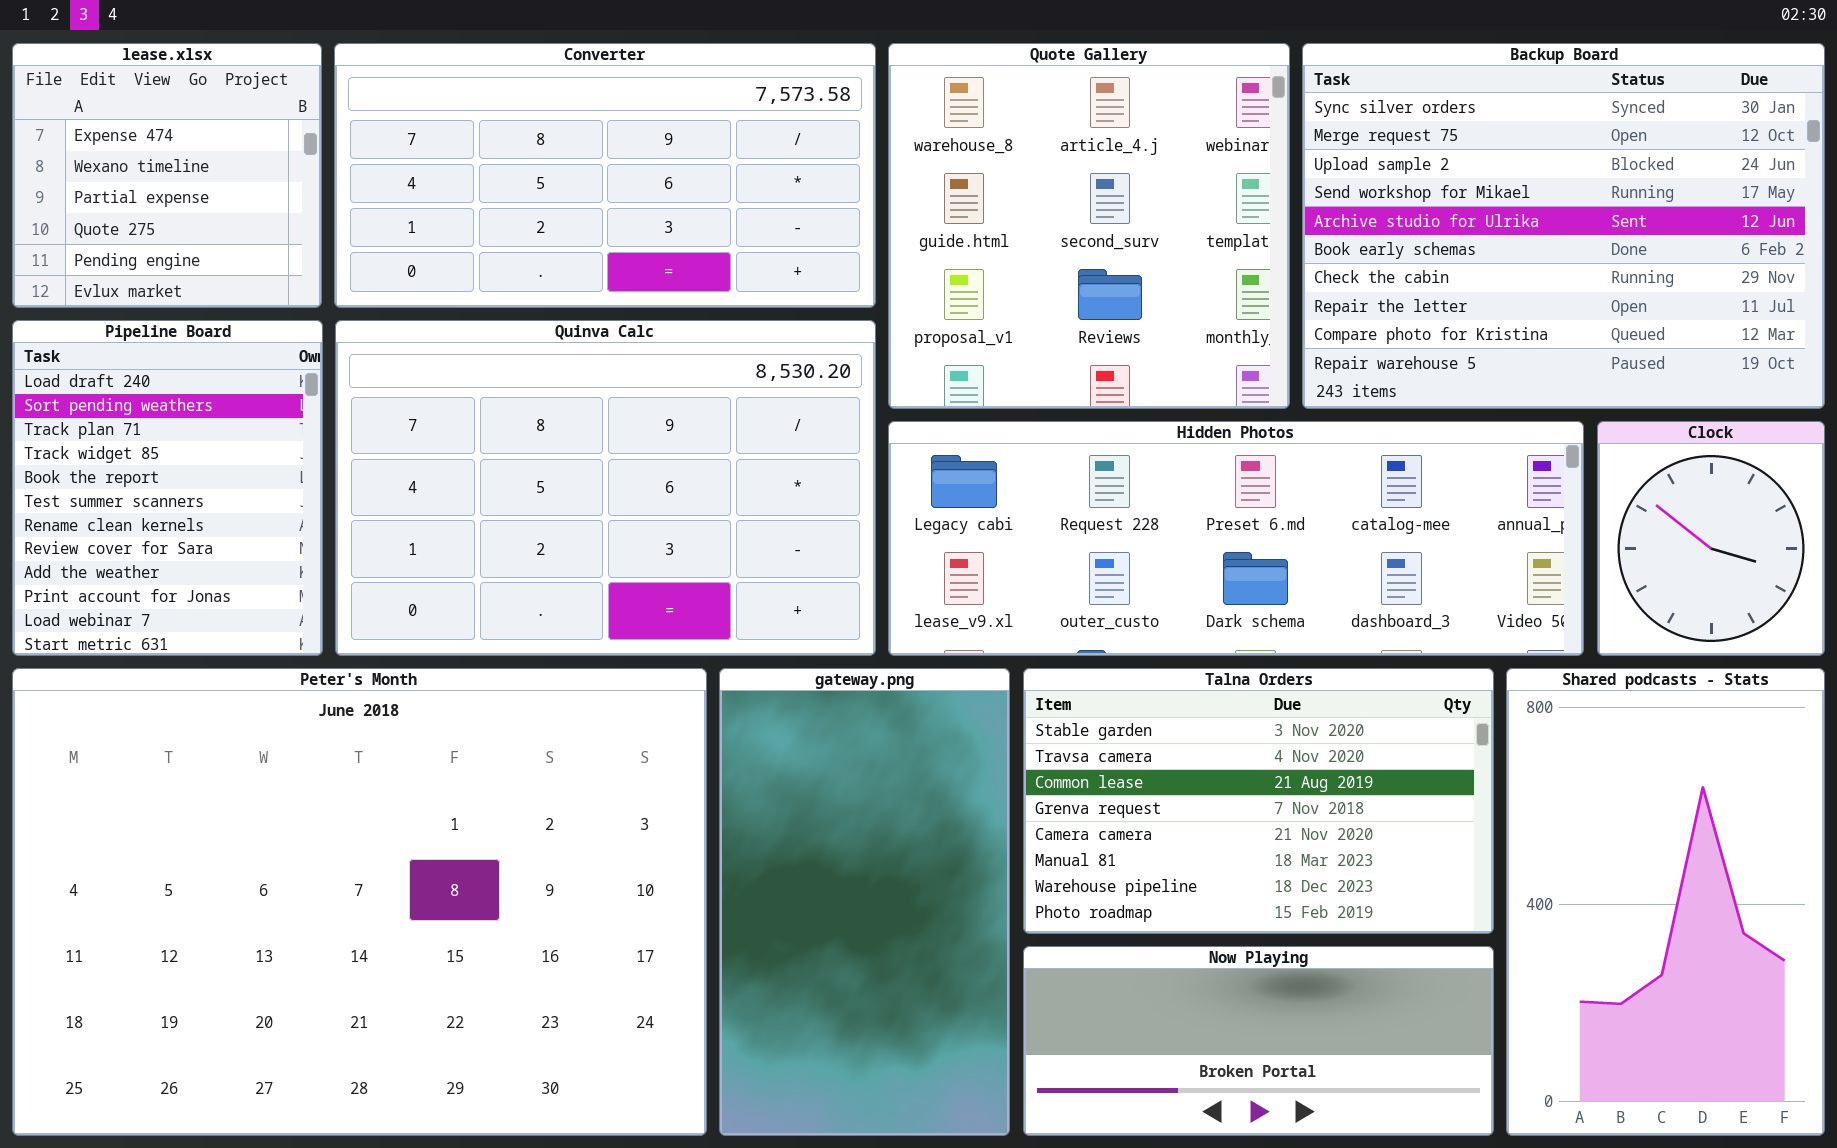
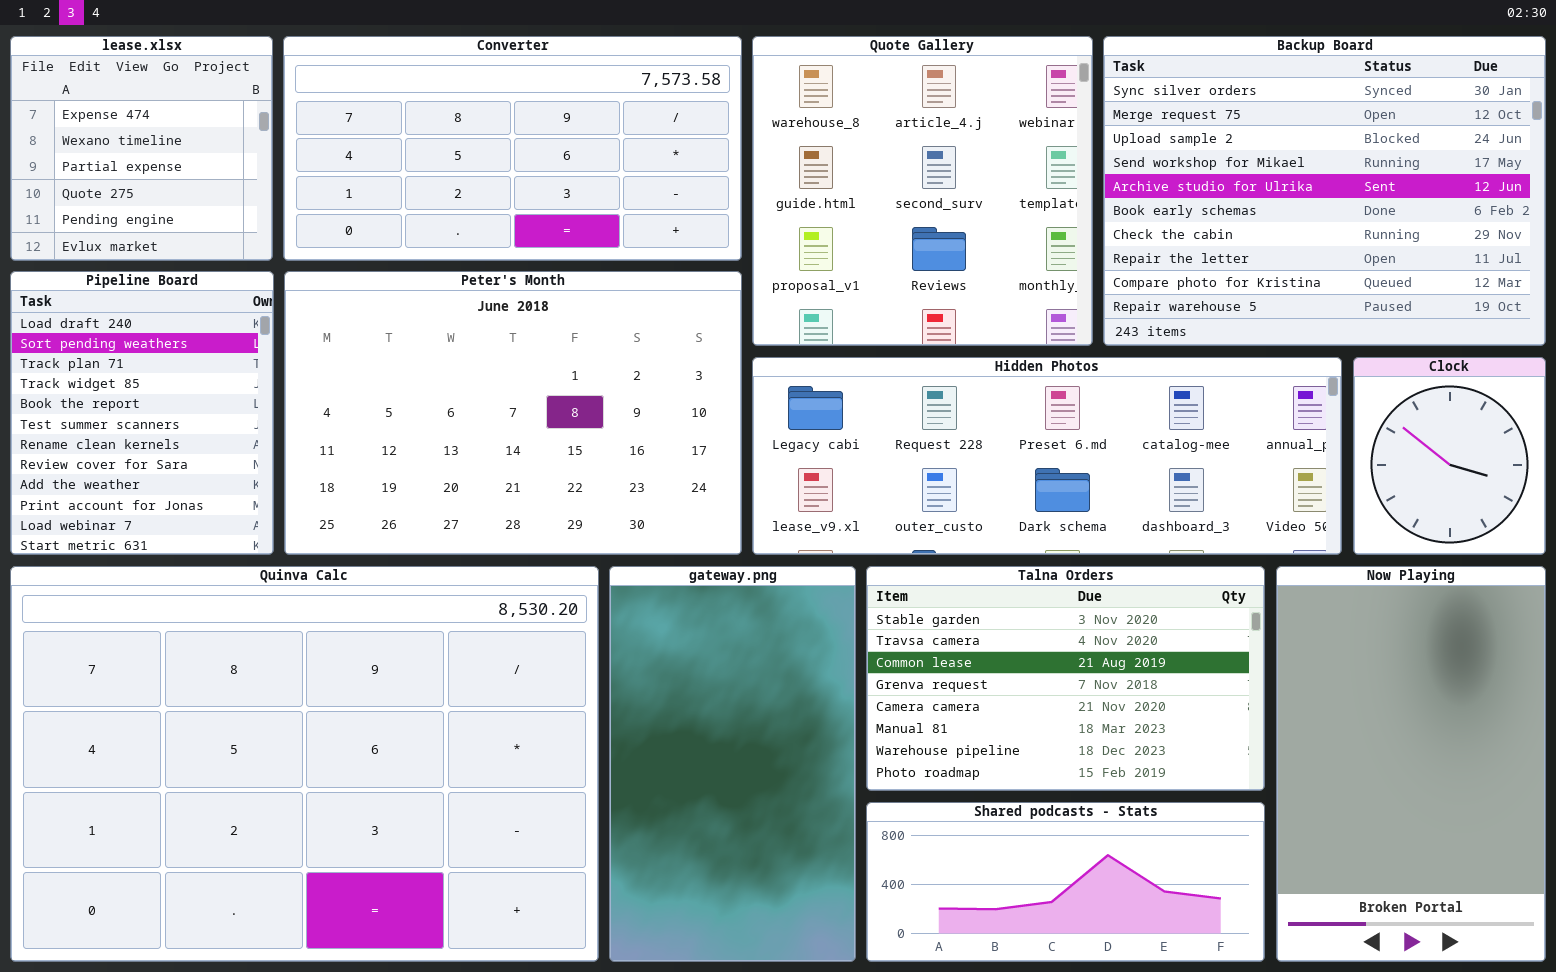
Quinva Calc: [335,320,876,656] -> [10,566,599,962], moved, resized
Peter's Month: [12,668,707,1136] -> [284,271,742,555], moved, resized
Shared podcasts - Stats: [1506,668,1825,1136] -> [866,802,1265,962], moved, resized
Now Playing: [1023,946,1494,1136] -> [1276,566,1546,962], moved, resized

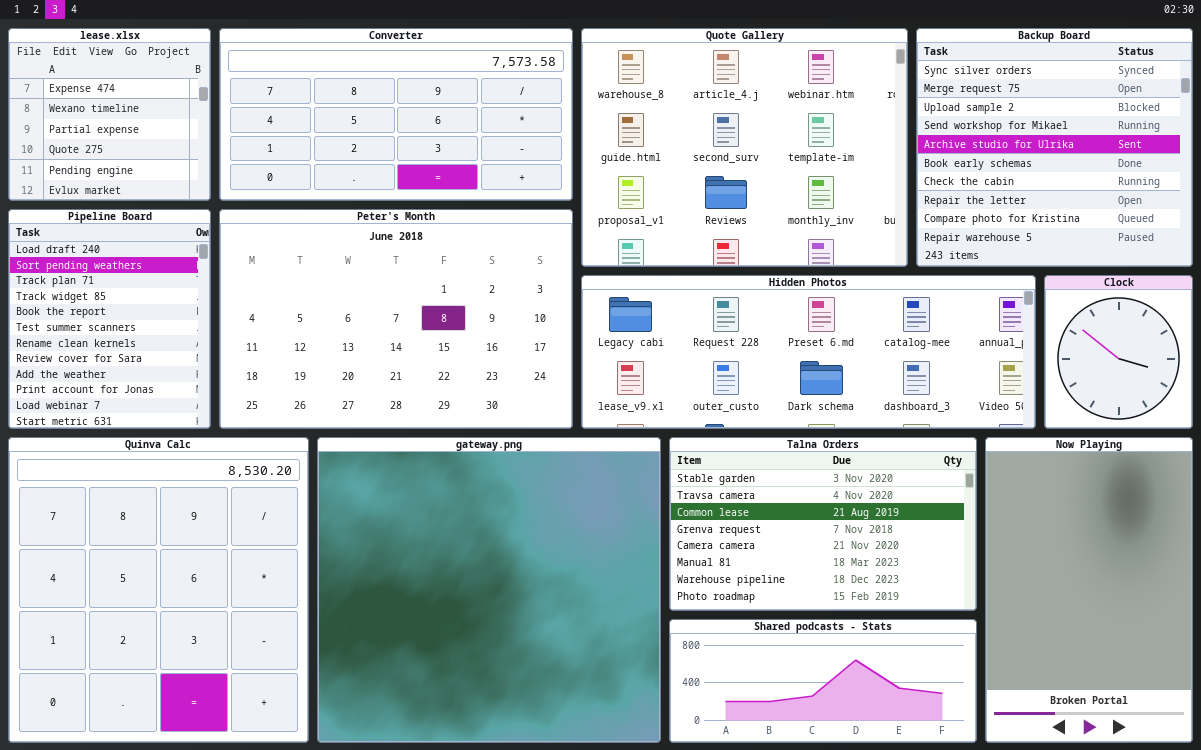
Quote Gallery: [752,36,1093,346] -> [581,28,908,267], resized
Backup Board: [1103,36,1546,346] -> [916,28,1193,267], resized
Quinva Calc: [10,566,599,962] -> [8,437,309,743], resized
gateway.png: [609,566,856,962] -> [317,437,661,743], resized

